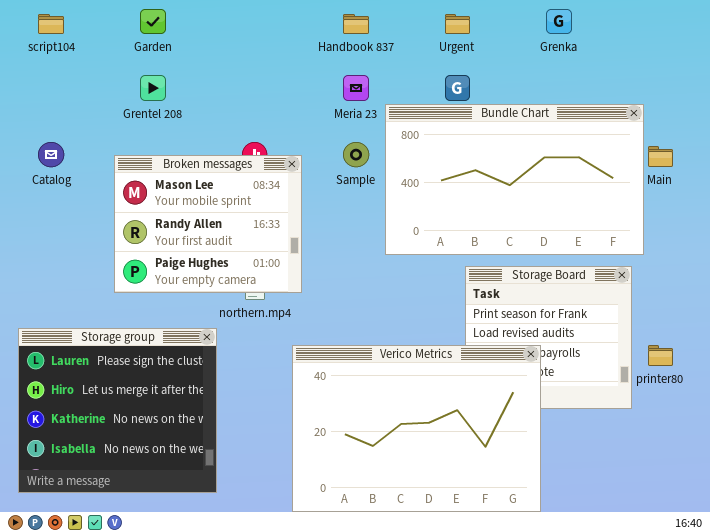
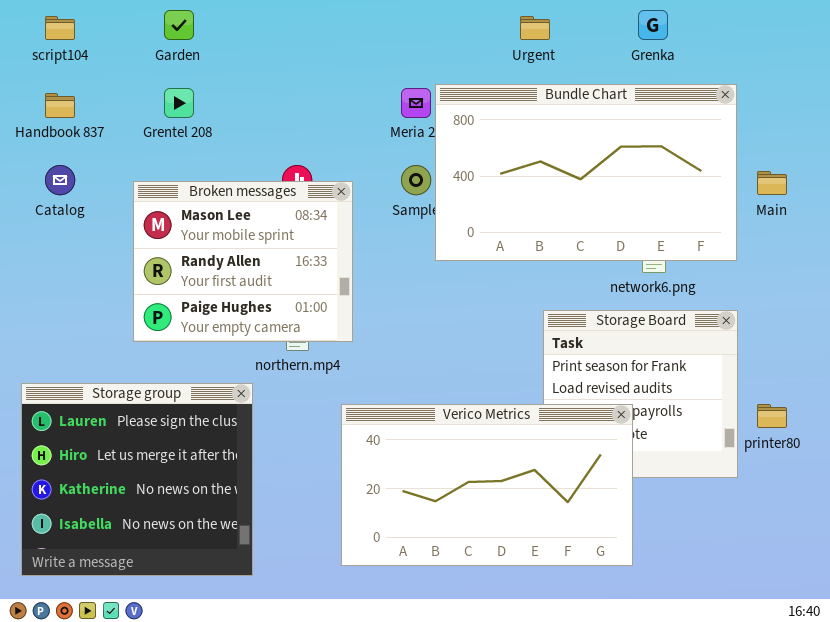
Handbook 837: [343,14,369,34] -> [45,93,75,118], moved
Bundle Chart: [385,104,644,255] -> [435,84,737,261], moved
Verico Metrics: [292,345,541,512] -> [341,404,633,566], resized

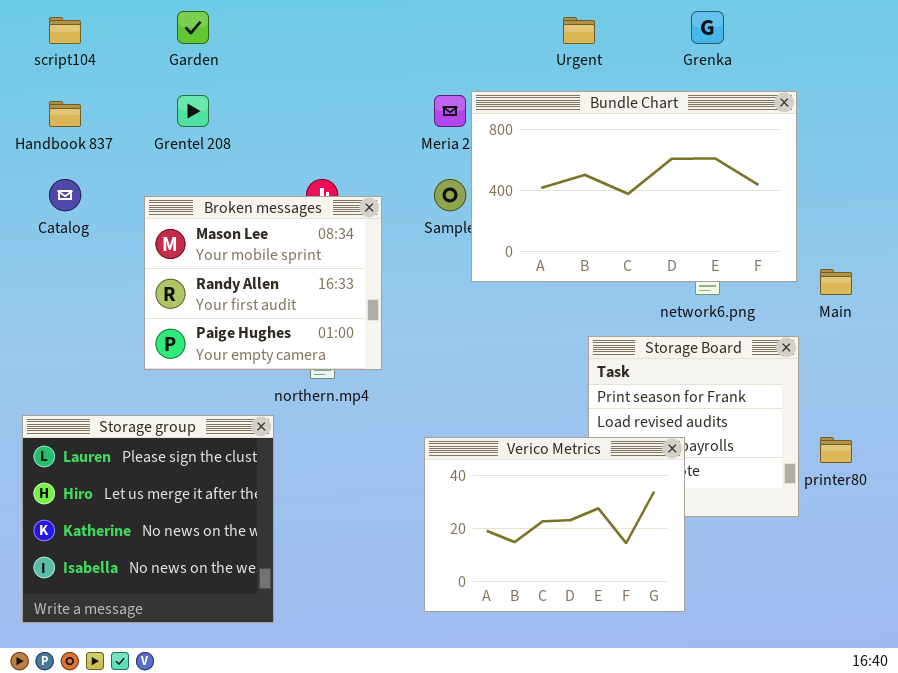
Main: [757,171,787,195] -> [820,269,852,295], moved
Verico Metrics: [341,404,633,566] -> [424,437,685,612], resized

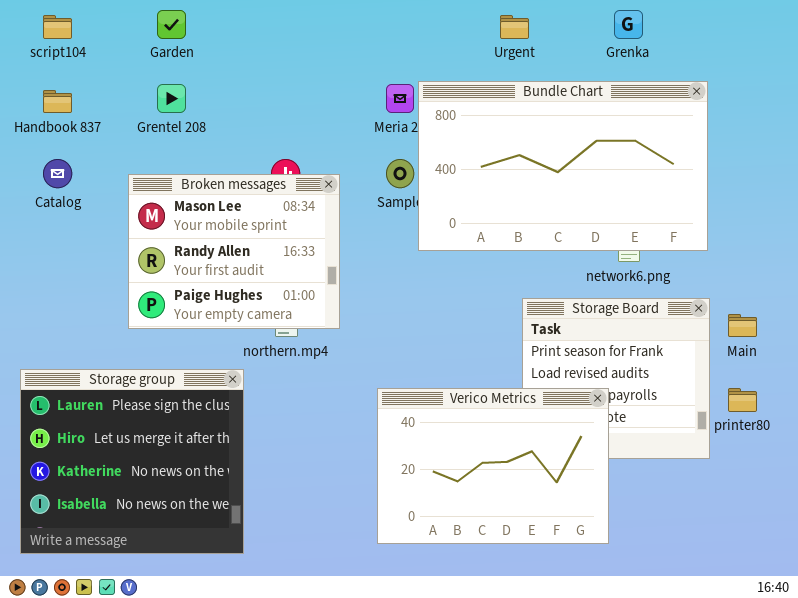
Main: [820,269,852,295] -> [728,314,757,337], moved

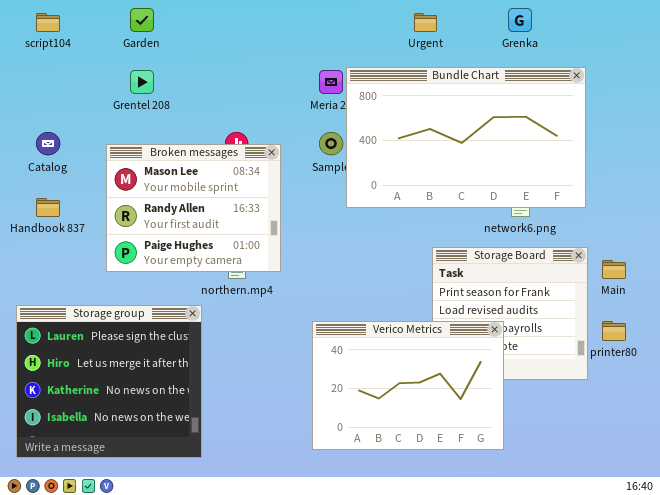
Handbook 837: [43,90,72,113] -> [36,198,60,217], moved

